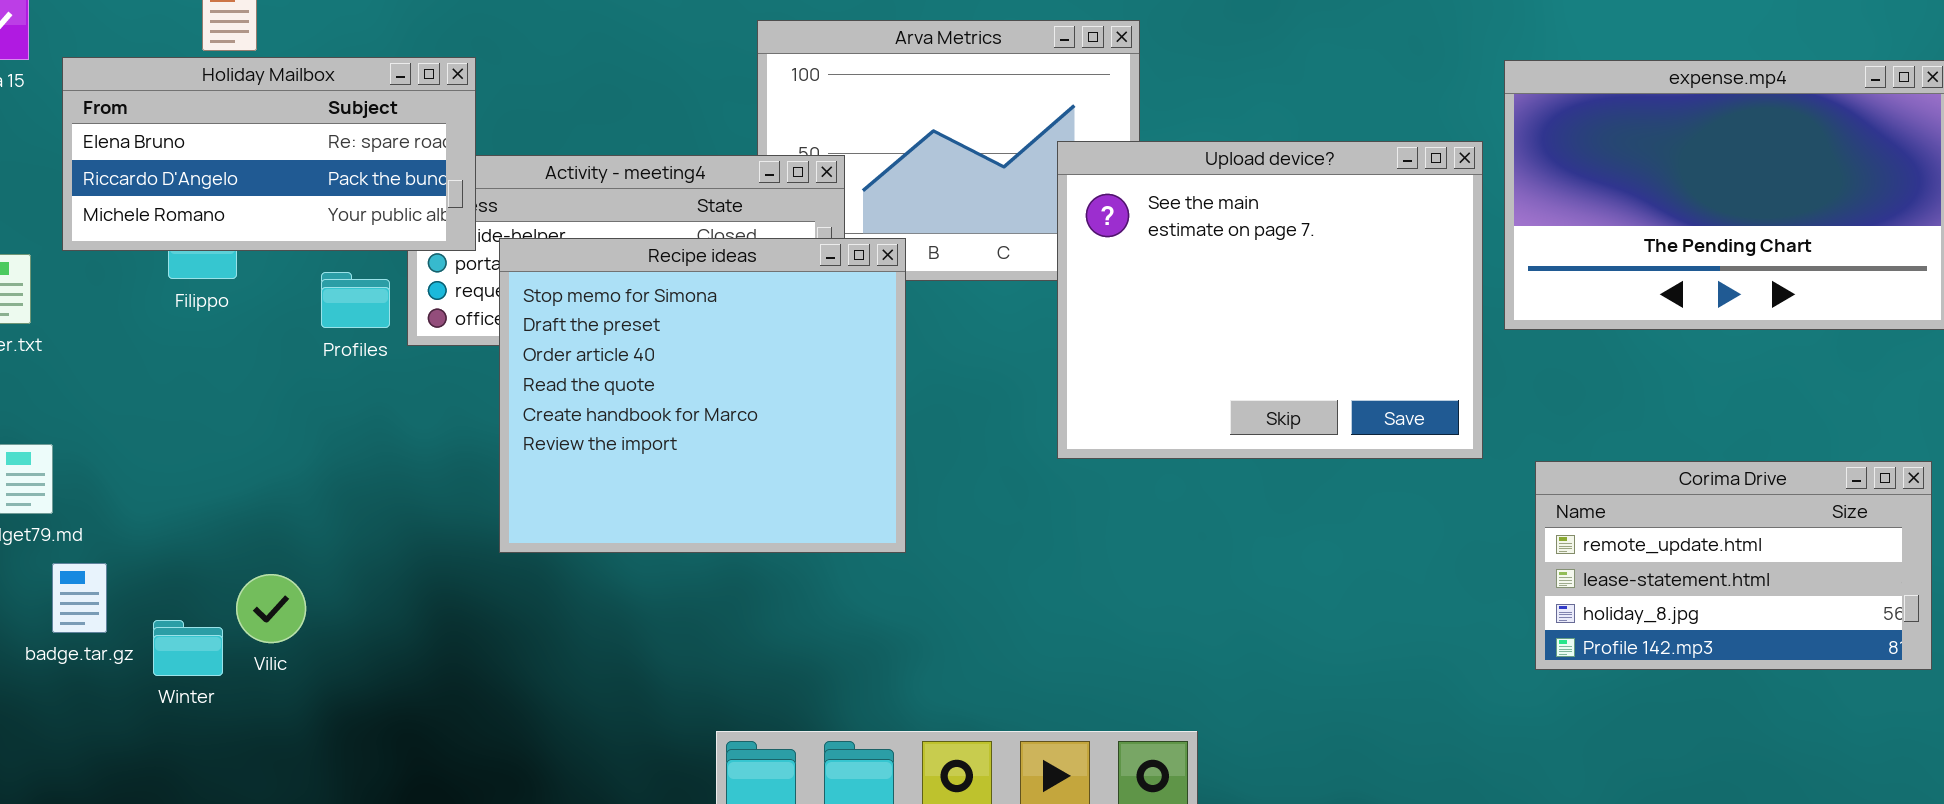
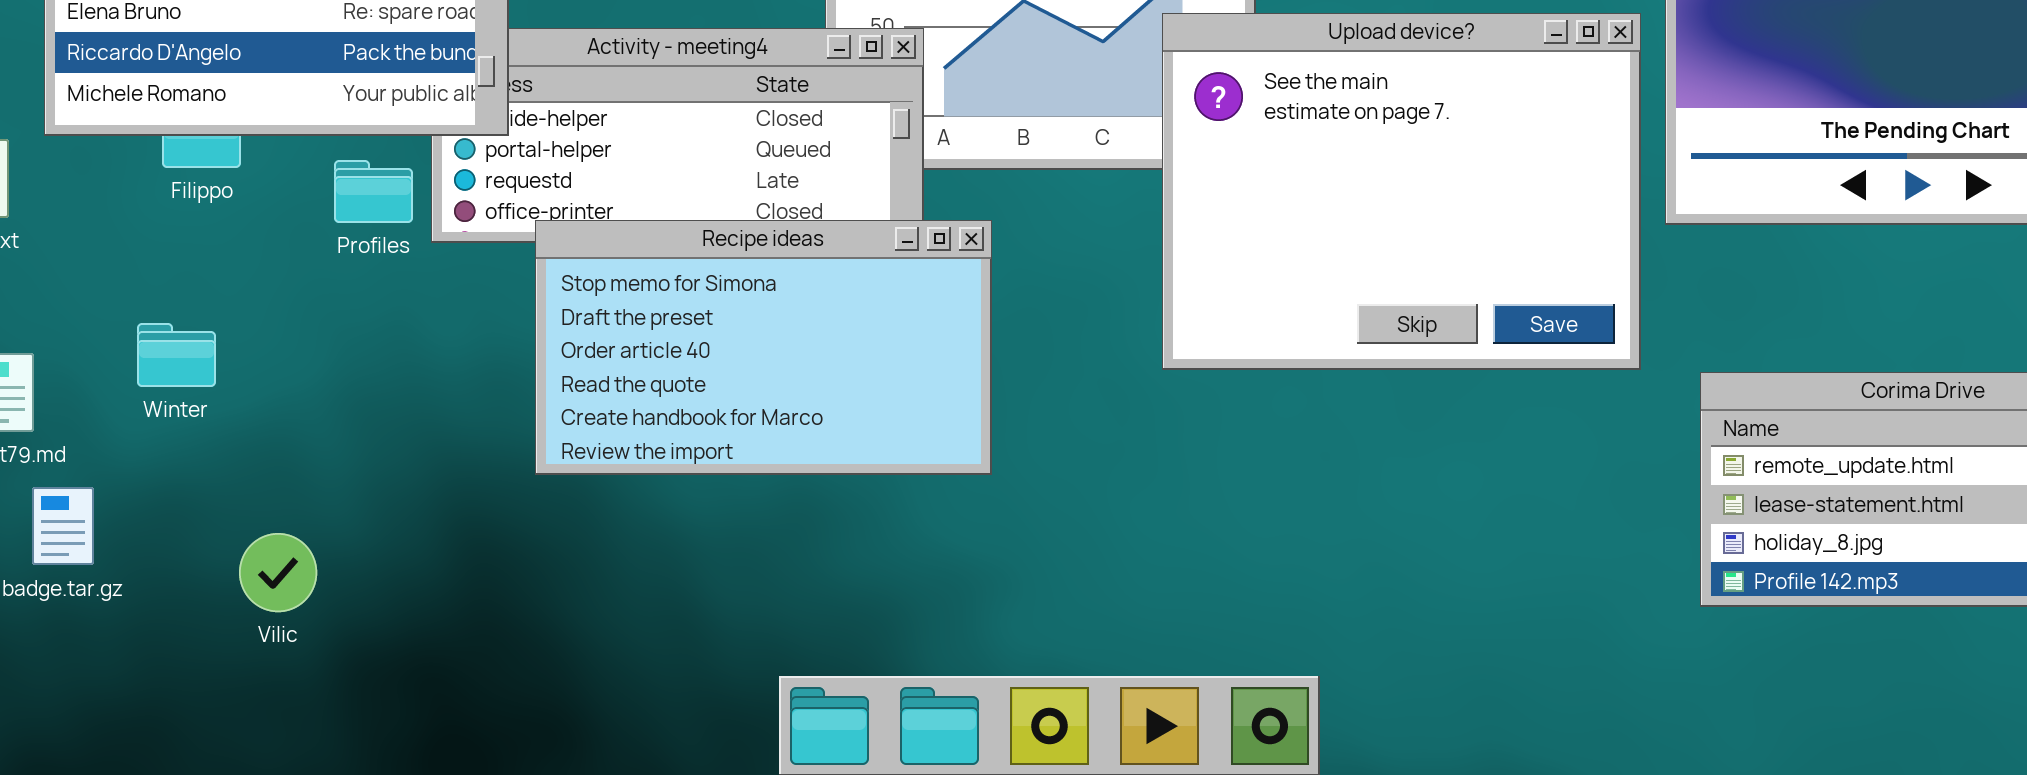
Recipe ideas: [499,238,906,553] -> [535,220,992,475], resized
Vilic: [236,574,306,643] -> [239,533,317,612], moved
Winter: [153,620,223,676] -> [137,323,216,387], moved

